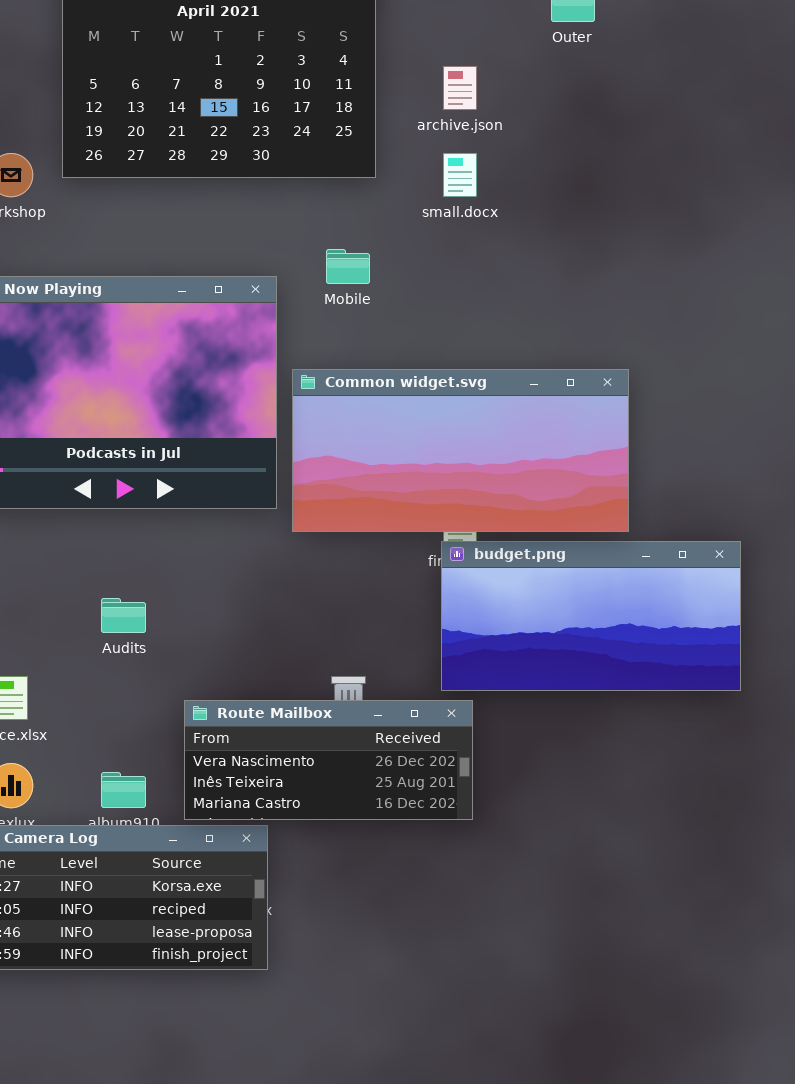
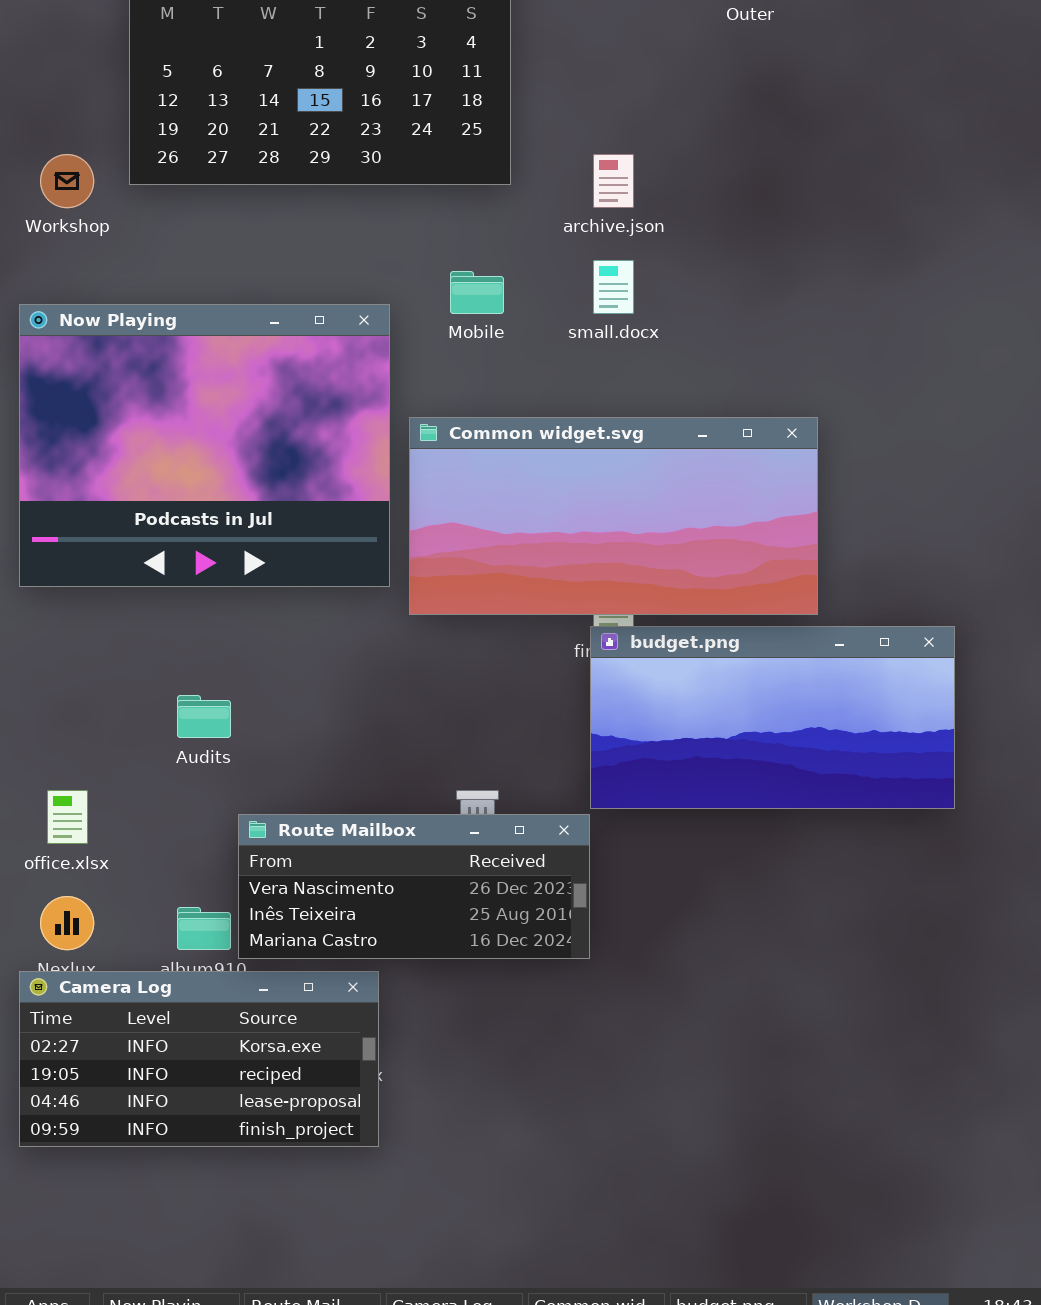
archive.json: [443,66,477,110] -> [593,154,634,208], moved
small.docx: [443,153,477,197] -> [593,260,634,314], moved
Route Mailbox: [184,700,473,820] -> [238,814,590,959], moved

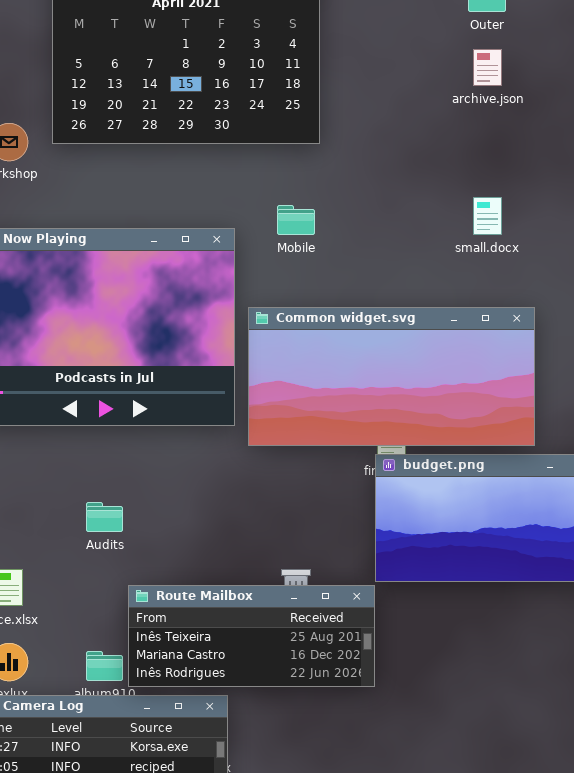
archive.json: [593,154,634,208] -> [473,49,502,86], moved
small.docx: [593,260,634,314] -> [473,197,502,235], moved
Route Mailbox: [238,814,590,959] -> [128,585,375,687], scrolled down 1 row

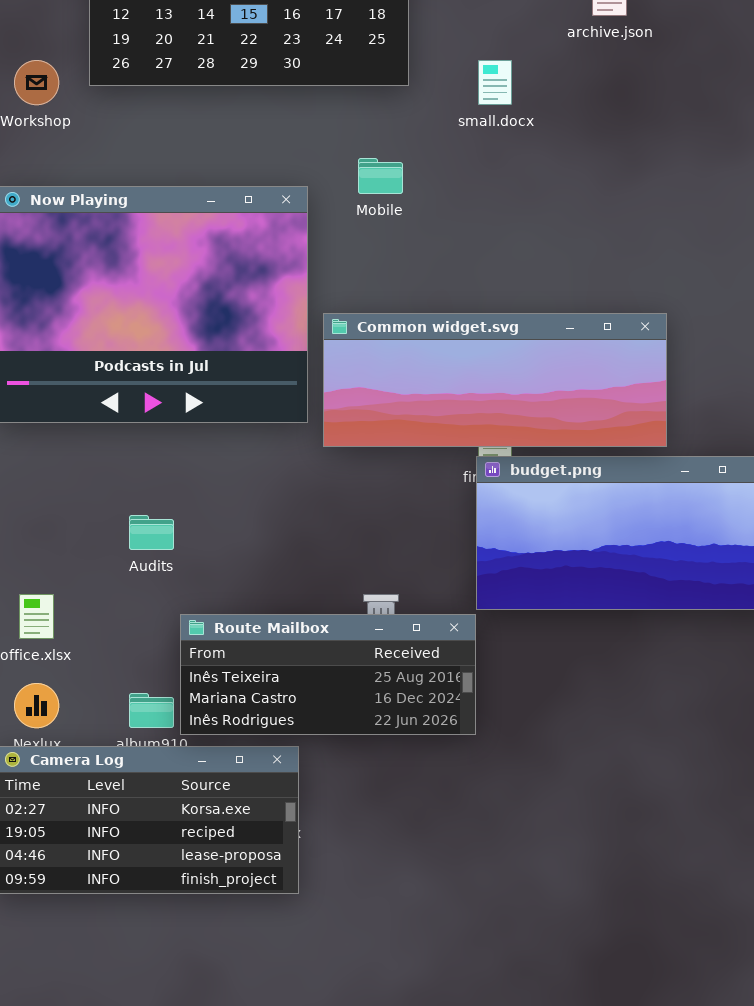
small.docx: [473,197,502,235] -> [478,60,512,105], moved
Common widget.svg: [248,307,535,446] -> [323,313,667,447], resized

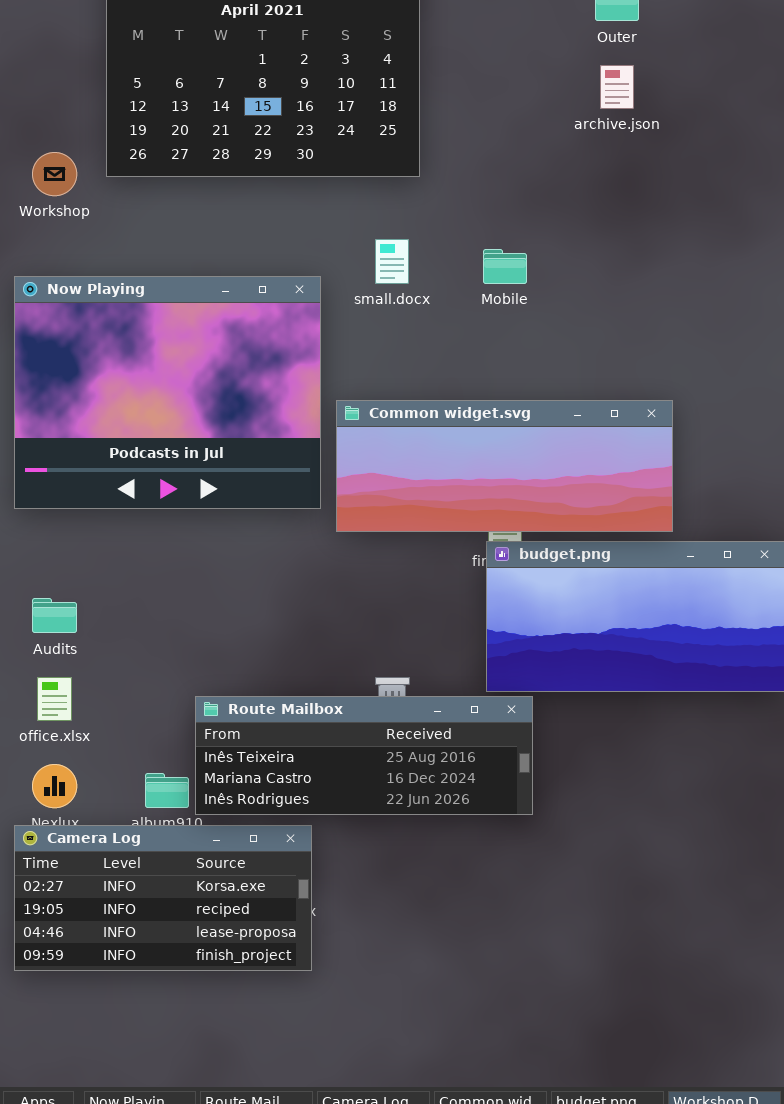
small.docx: [478,60,512,105] -> [375,239,409,284], moved
Mobile: [358,158,403,194] -> [483,249,527,284], moved
Audits: [129,515,174,550] -> [32,598,77,633], moved
Route Mailbox: [180,614,476,735] -> [195,696,533,815], resized

